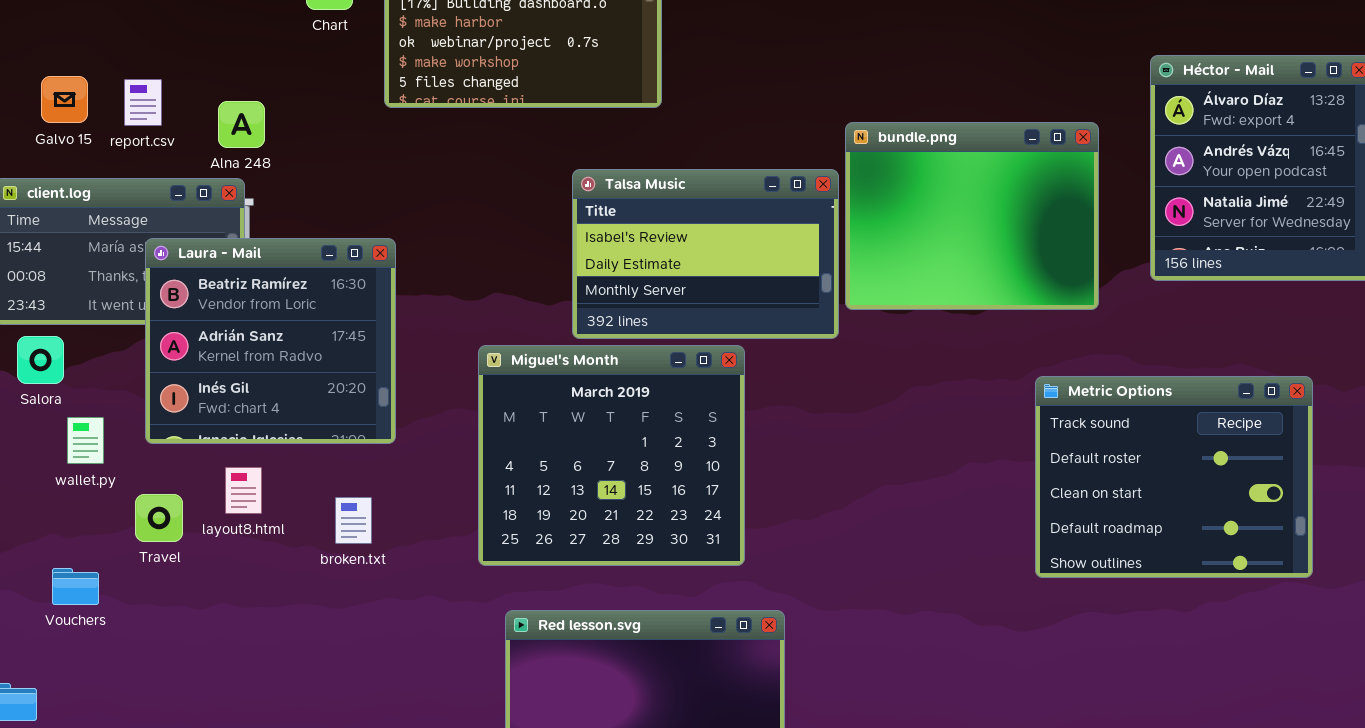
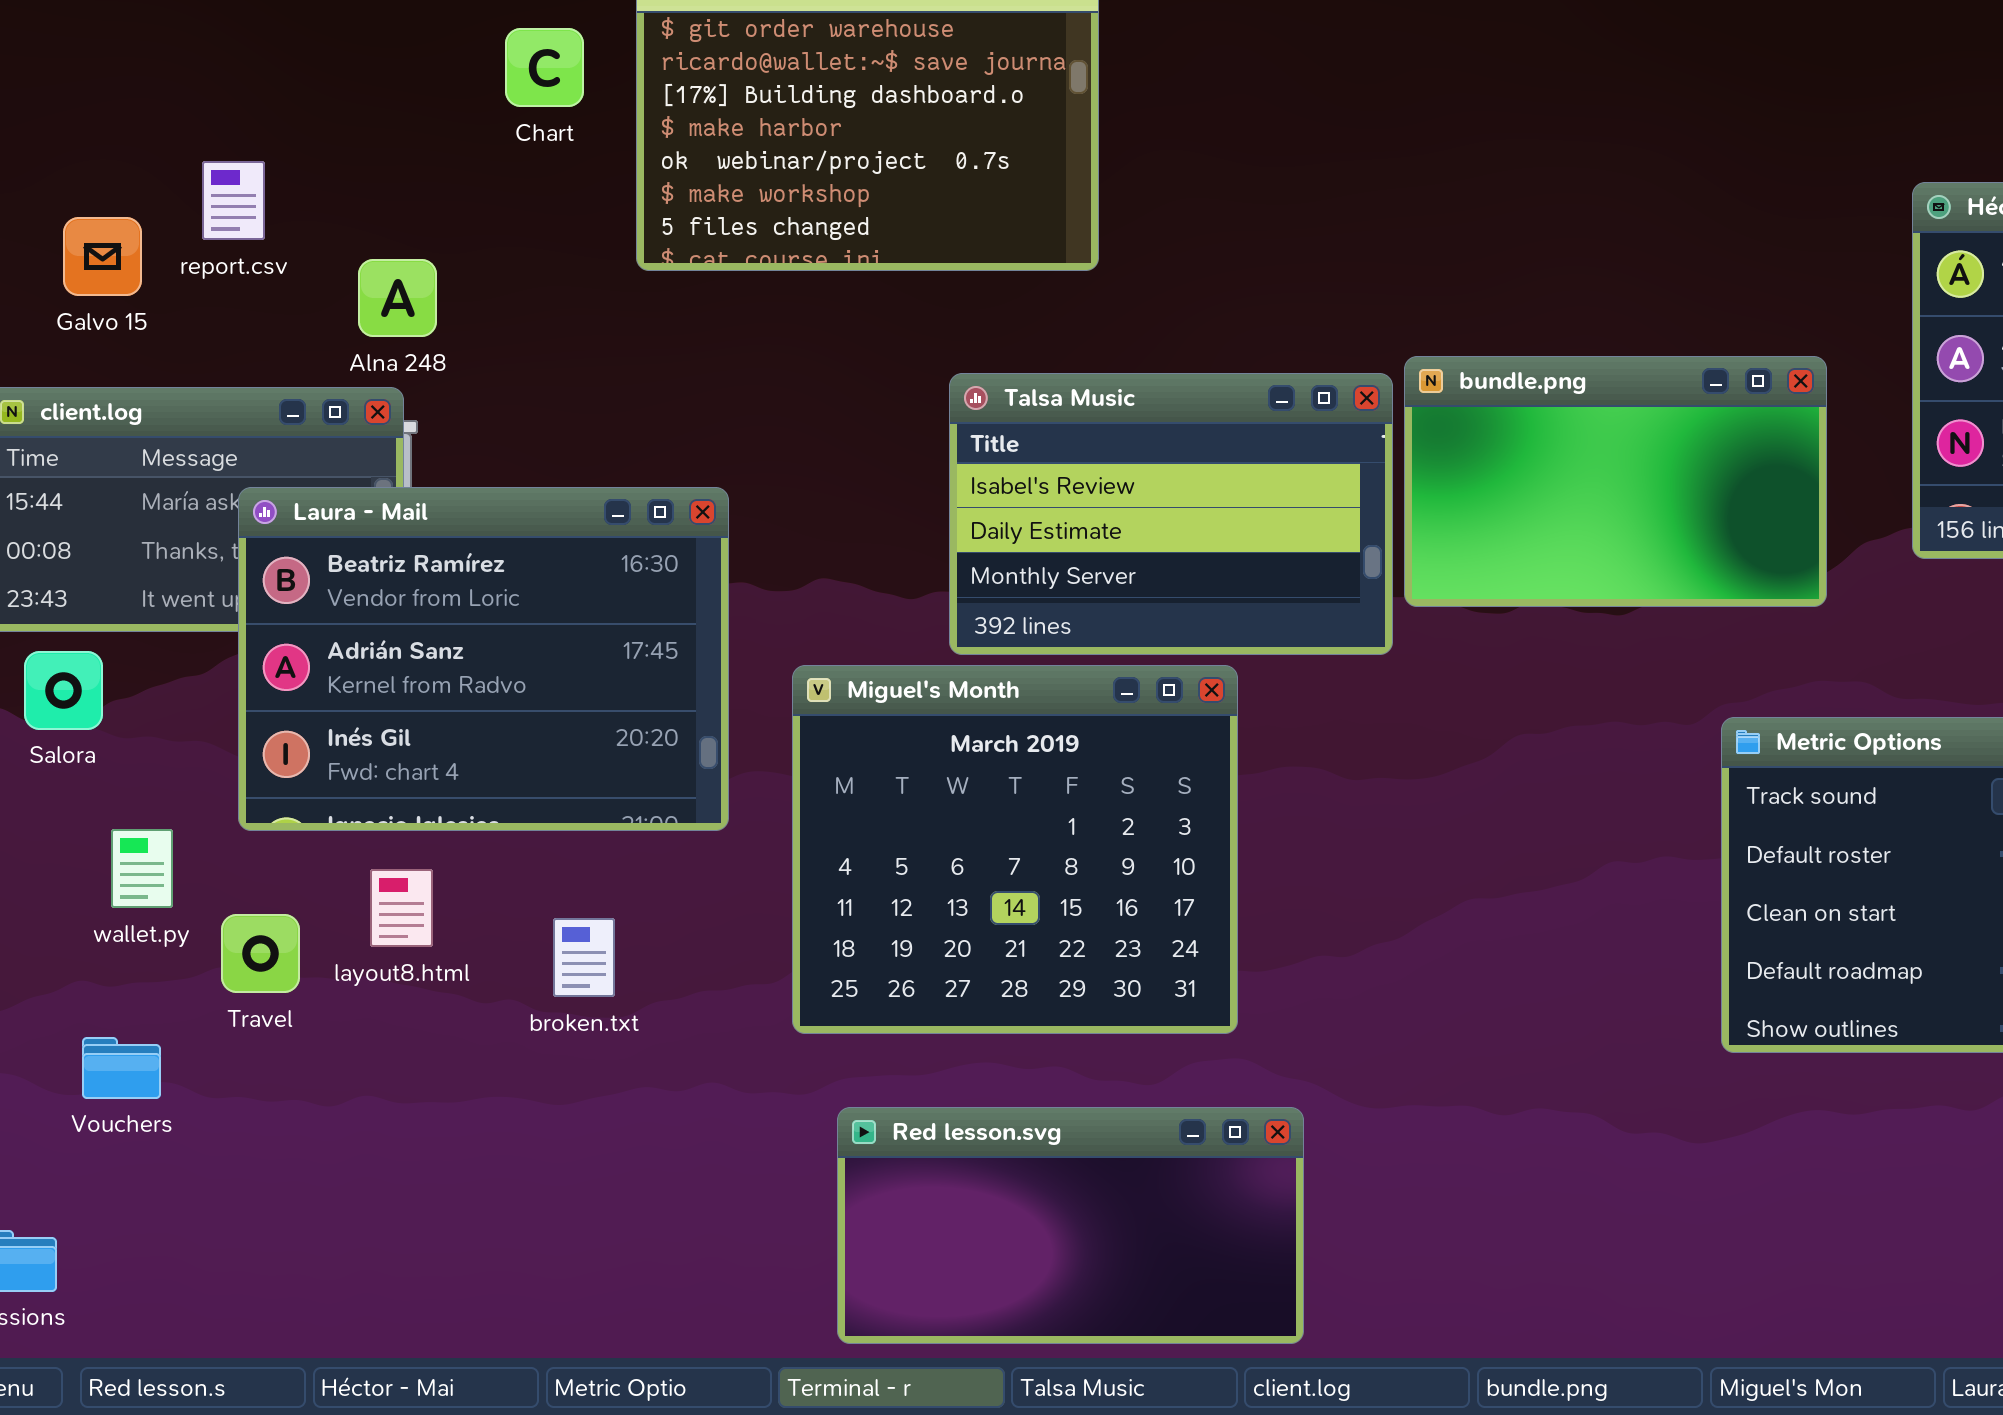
report.csv: [124,79,162,126] -> [202,161,265,240], moved
bundle.png: [845,122,1099,310] -> [1404,356,1827,607], resized
Laura - Mail: [145,238,396,444] -> [238,487,729,831], resized
wallet.py: [67,417,104,464] -> [111,829,173,908], moved

